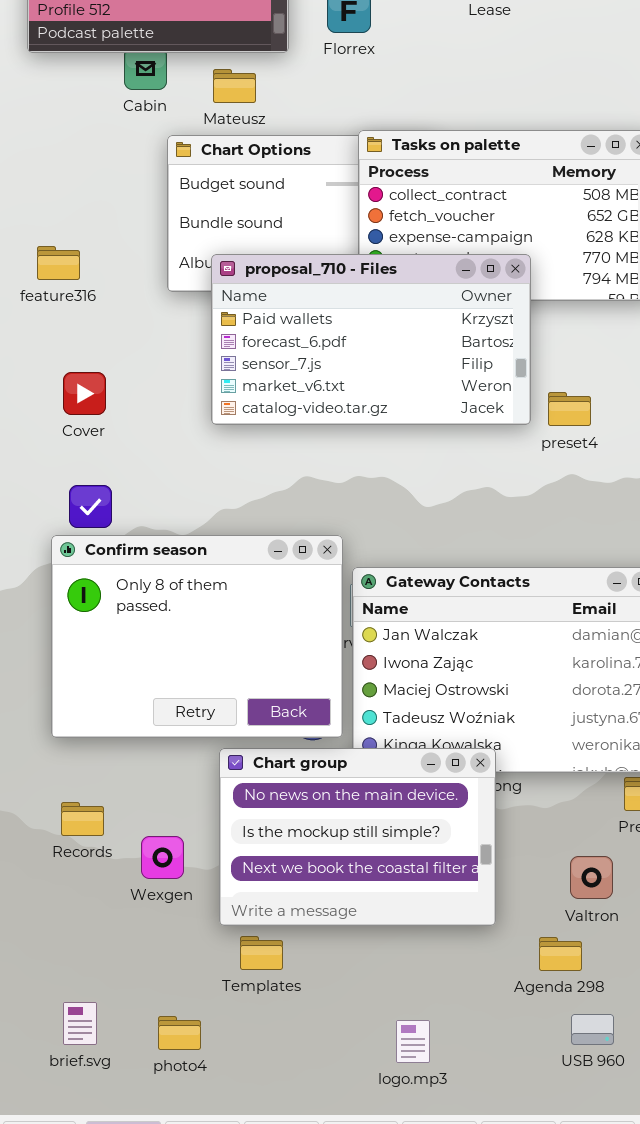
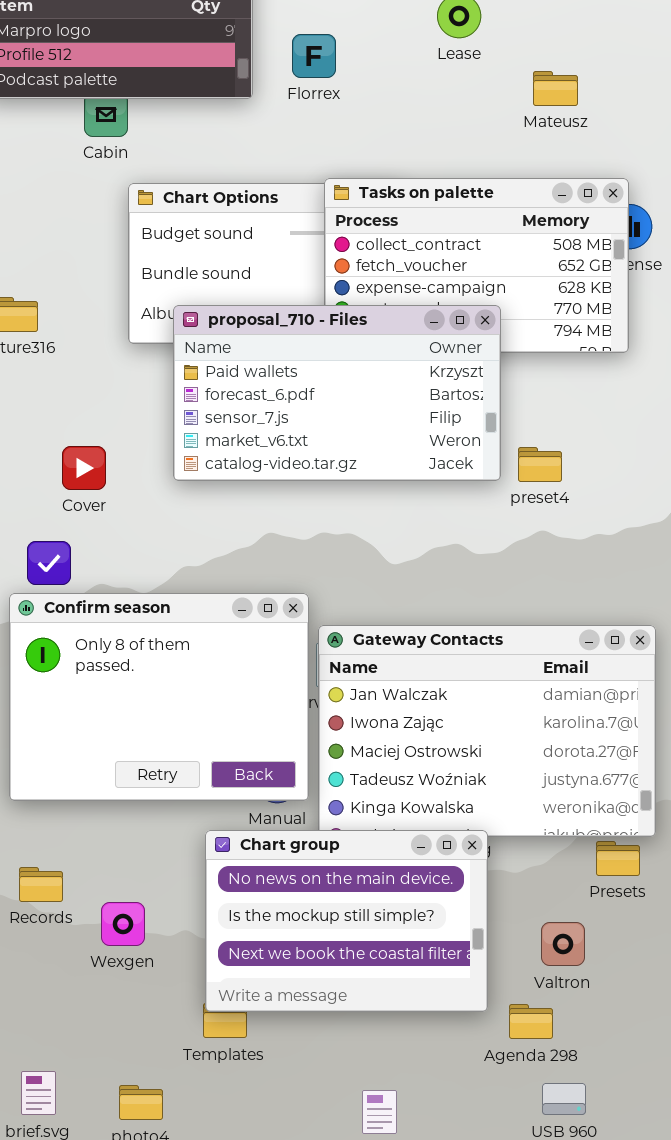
Mateusz: [213,69,256,103] -> [533,71,578,106], moved
Cover: [63,372,106,415] -> [62,446,106,490], moved
Chart group: [219,748,496,926] -> [205,830,488,1012], moved

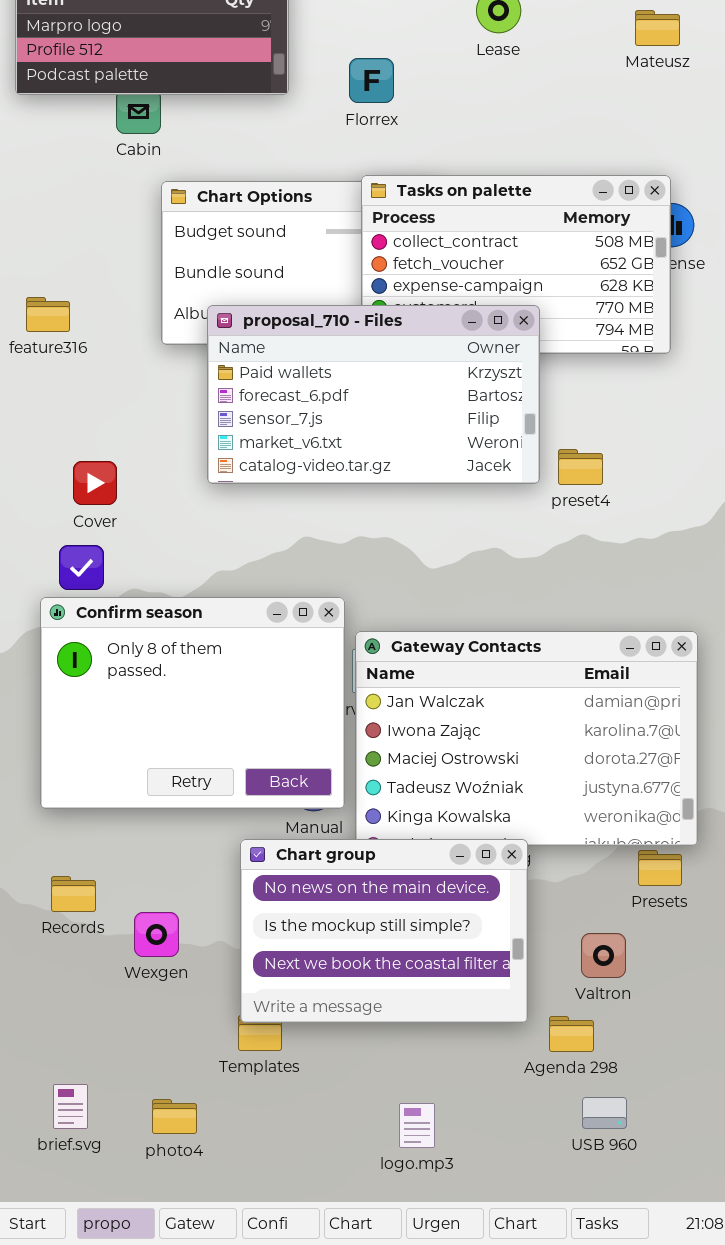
Florrex: [292,34,336,78] -> [349,58,394,103], moved
Mateusz: [533,71,578,106] -> [635,10,680,46], moved
Cover: [62,446,106,490] -> [73,461,117,505], moved

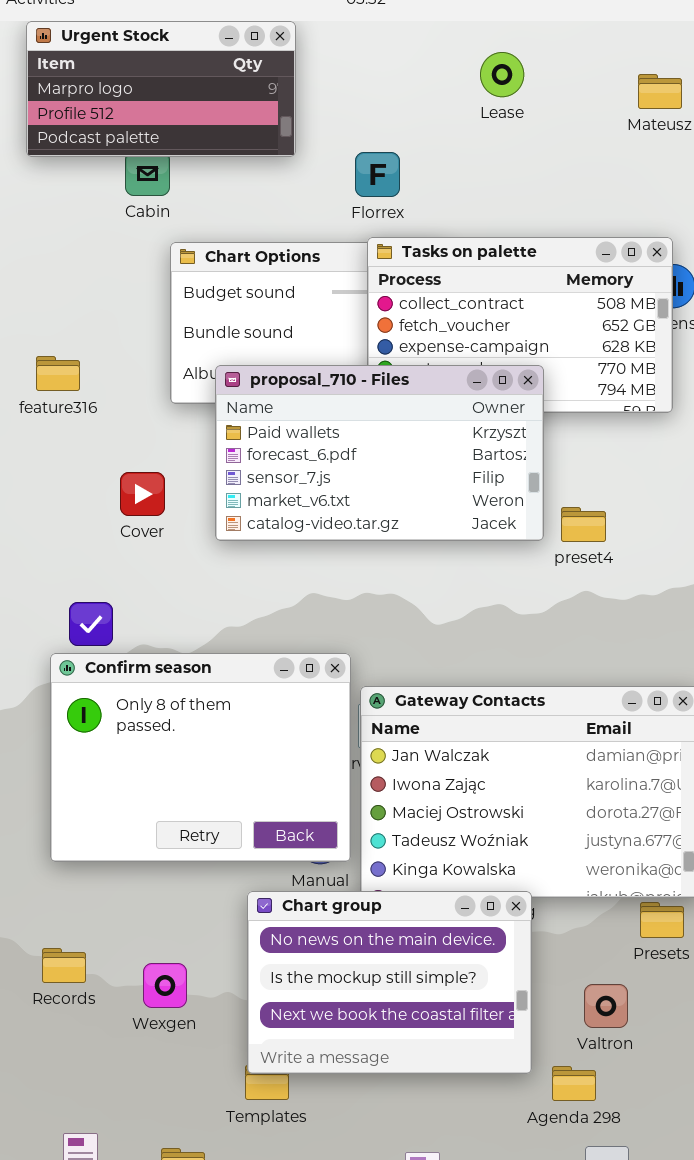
Florrex: [349,58,394,103] -> [355,152,400,197], moved
Cover: [73,461,117,505] -> [120,472,165,516], moved
Records: [51,876,96,912] -> [42,948,86,983], moved

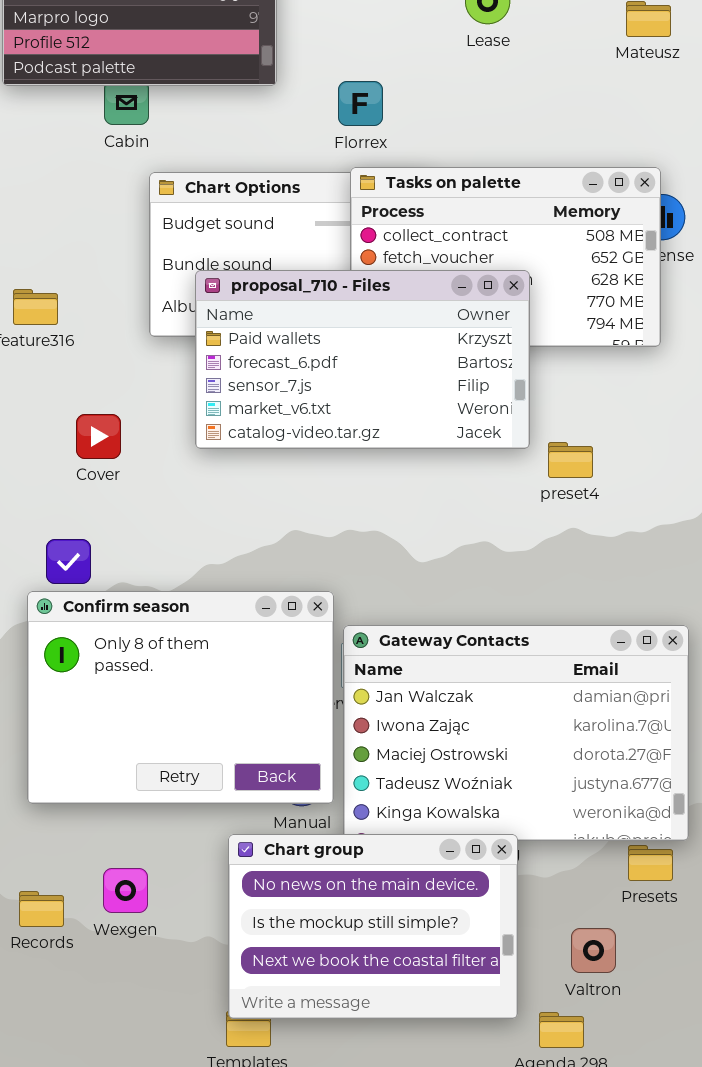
proposal_710 - Files: [215,365,544,541] -> [195,270,530,449], moved
Cover: [120,472,165,516] -> [76,414,121,459], moved
Wexgen: [143,963,187,1008] -> [103,868,148,913], moved

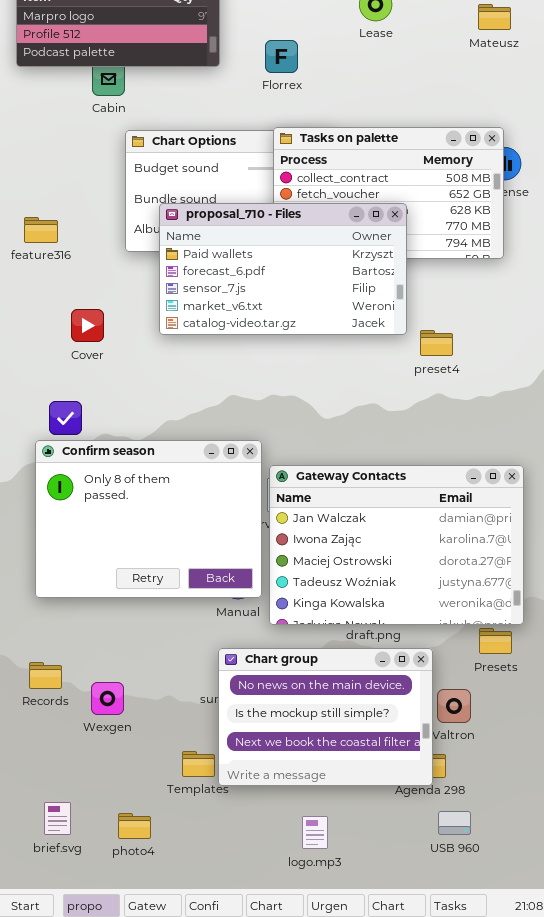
Florrex: [338,81,383,126] -> [265,40,298,73], moved
Chart group: [228,834,518,1019] -> [218,648,433,786], moved
Wexgen: [103,868,148,913] -> [91,682,124,715], moved

